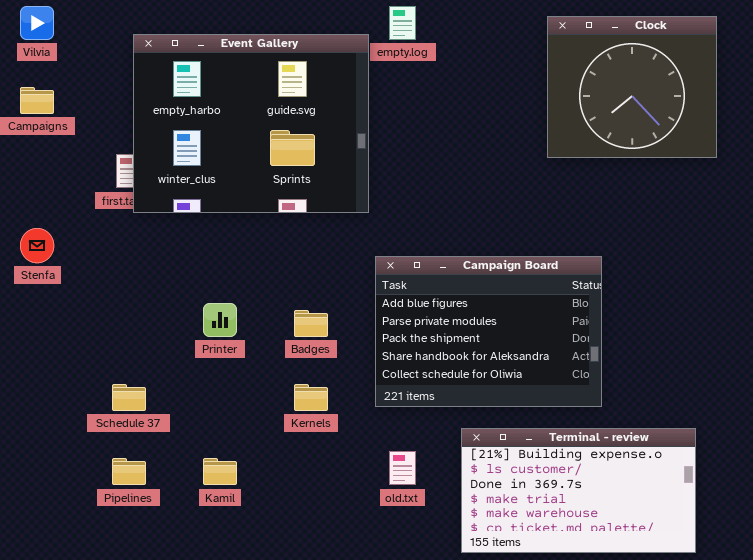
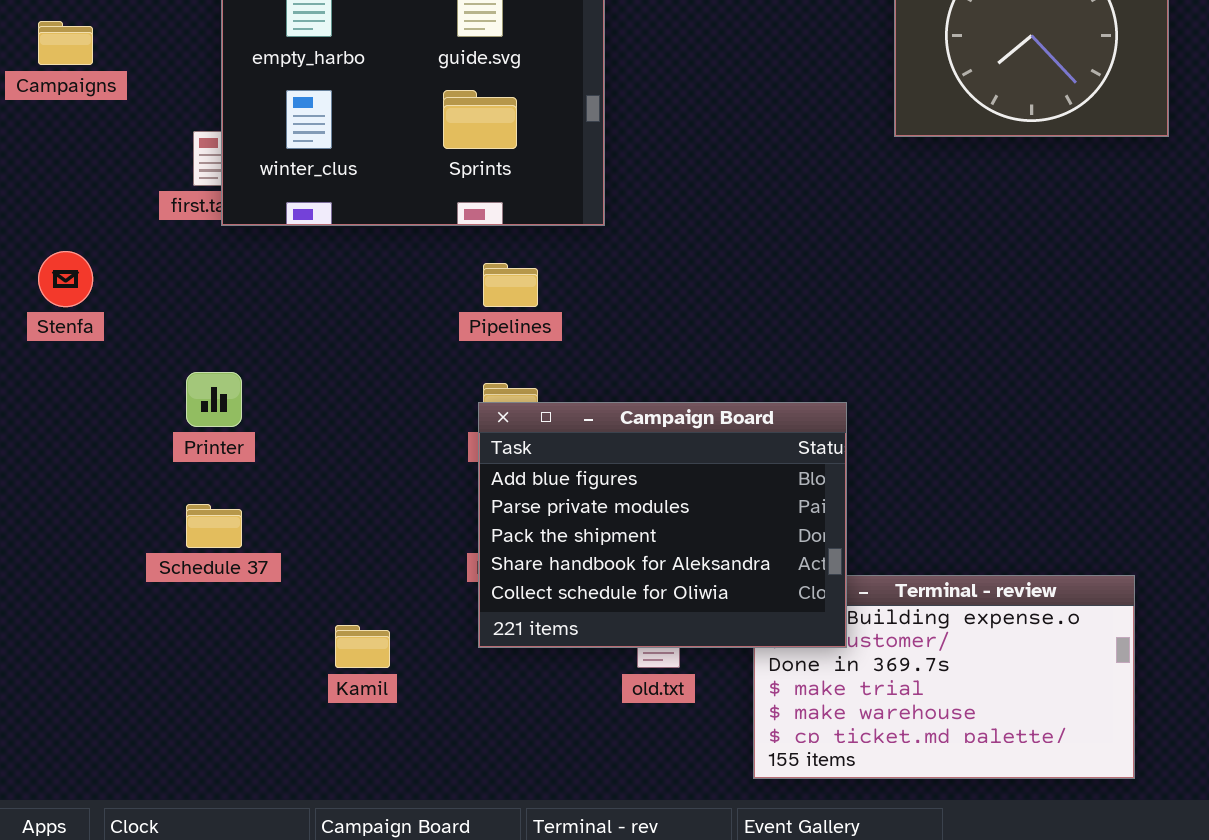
Campaign Board: [375,256,602,407] -> [478,402,847,648], moved
Printer: [203,303,237,337] -> [186,372,242,427], moved
Pipelines: [112,458,146,485] -> [483,263,538,307], moved

